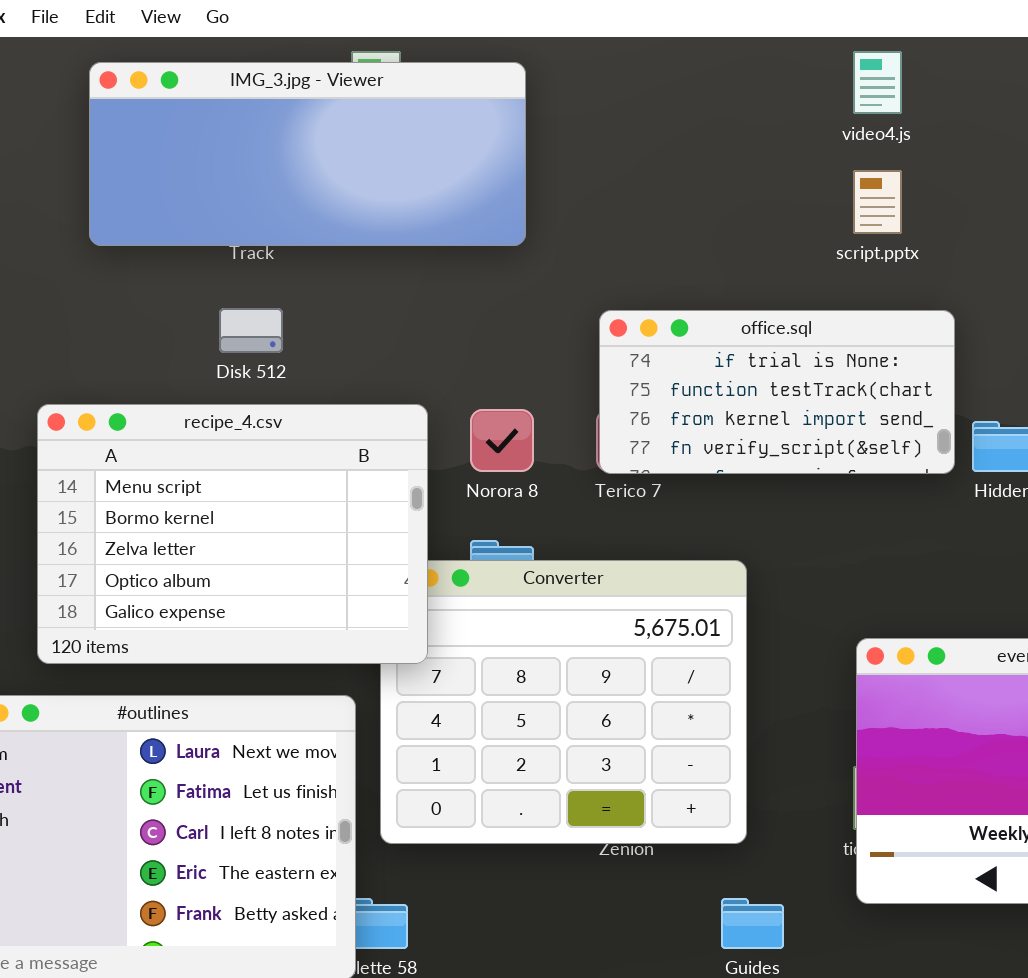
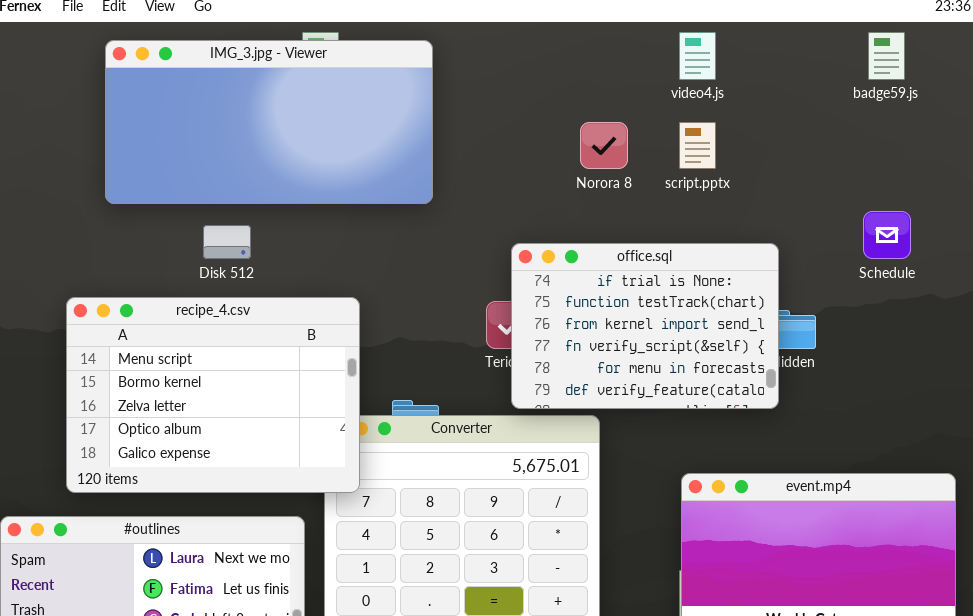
IMG_3.jpg - Viewer: [89,62,526,246] -> [105,40,433,204], resized
office.sql: [599,310,955,474] -> [511,243,779,409], moved, resized
Norora 8: [470,409,534,472] -> [580,122,628,169], moved

